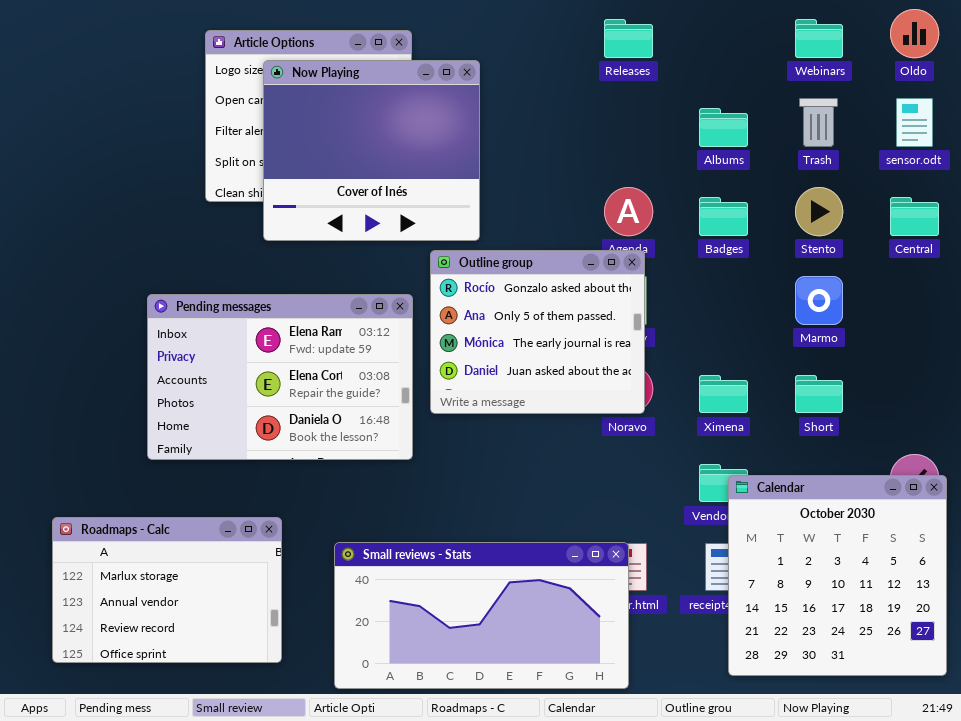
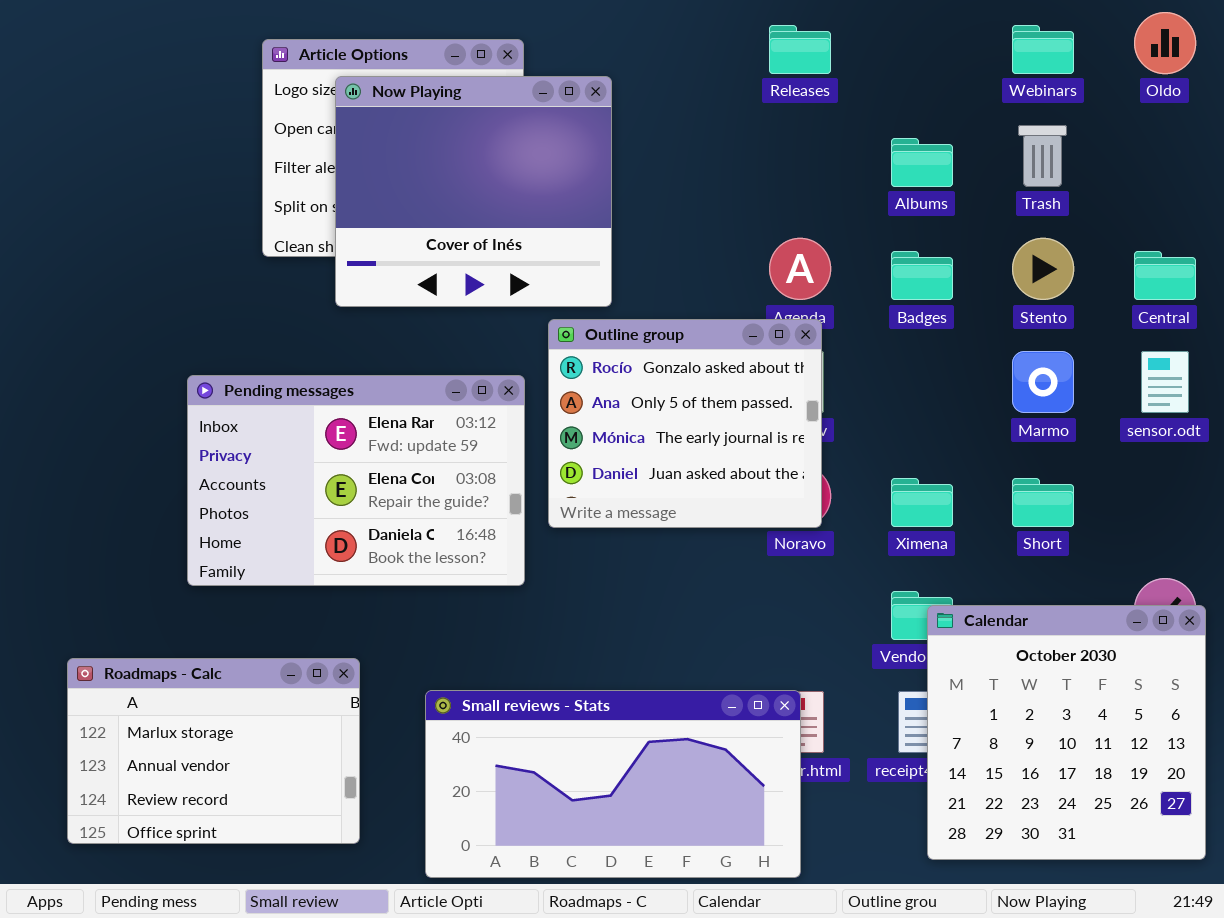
sensor.odt: [896,98,933,147] -> [1141,351,1189,413], moved

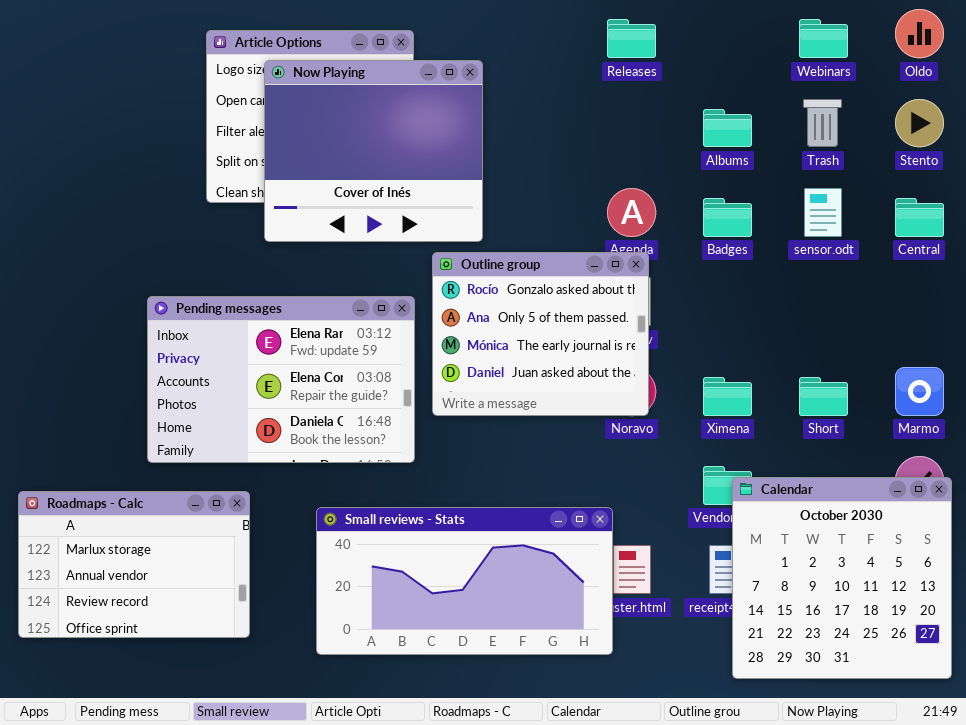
Stento: [1012,238,1074,300] -> [895,99,944,147], moved
Marmo: [1012,351,1074,413] -> [895,367,944,416], moved
sensor.odt: [1141,351,1189,413] -> [804,188,842,237], moved
Roadmaps - Calc: [67,658,360,844] -> [18,491,250,638], moved
Small reviews - Stats: [425,690,801,878] -> [316,507,613,655], moved

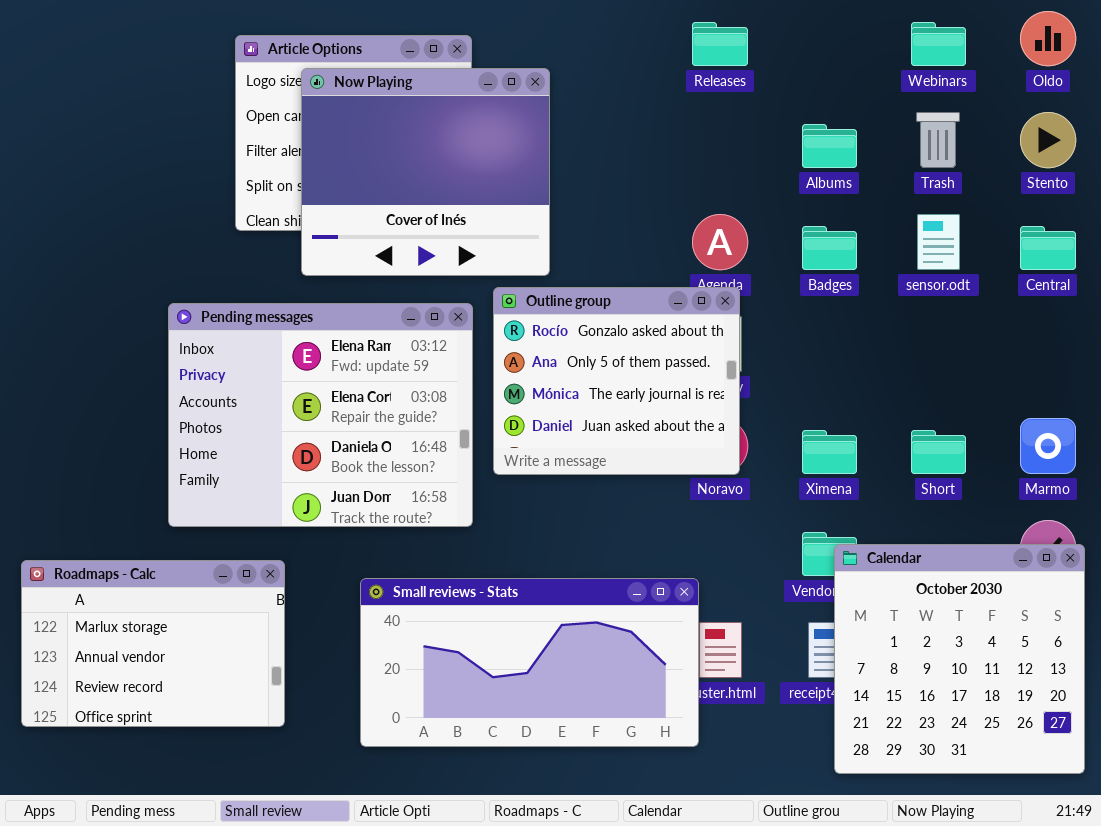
Pending messages: [147,296,415,463] -> [168,303,473,527], resized

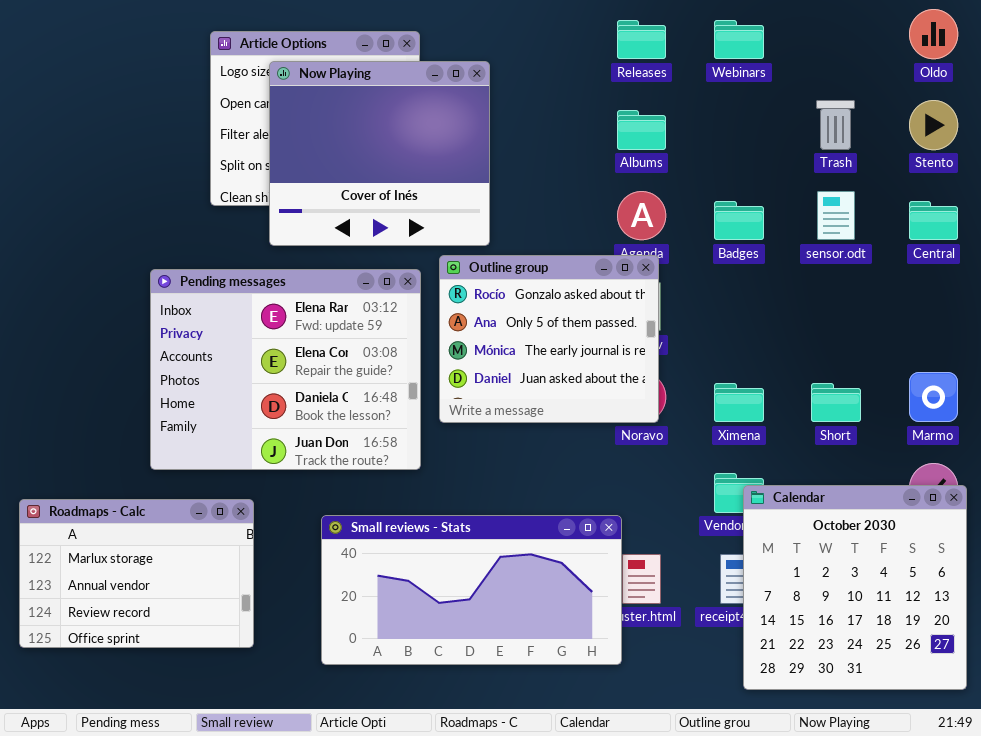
Webinars: [911,22,966,66] -> [714,20,764,59], moved
Albums: [802,124,857,168] -> [617,110,666,150], moved

